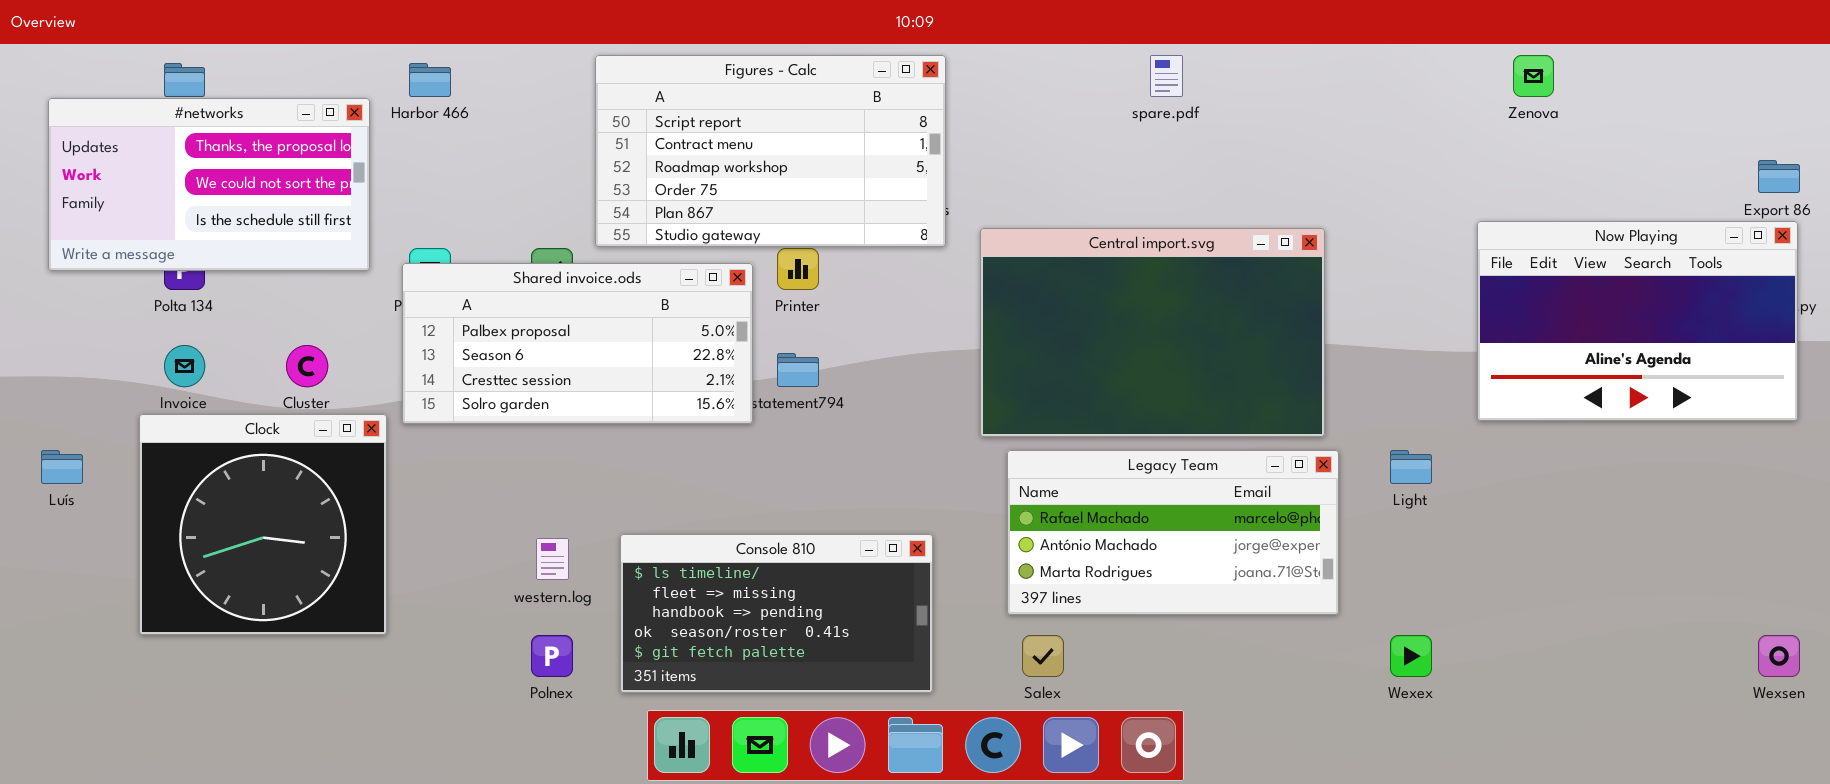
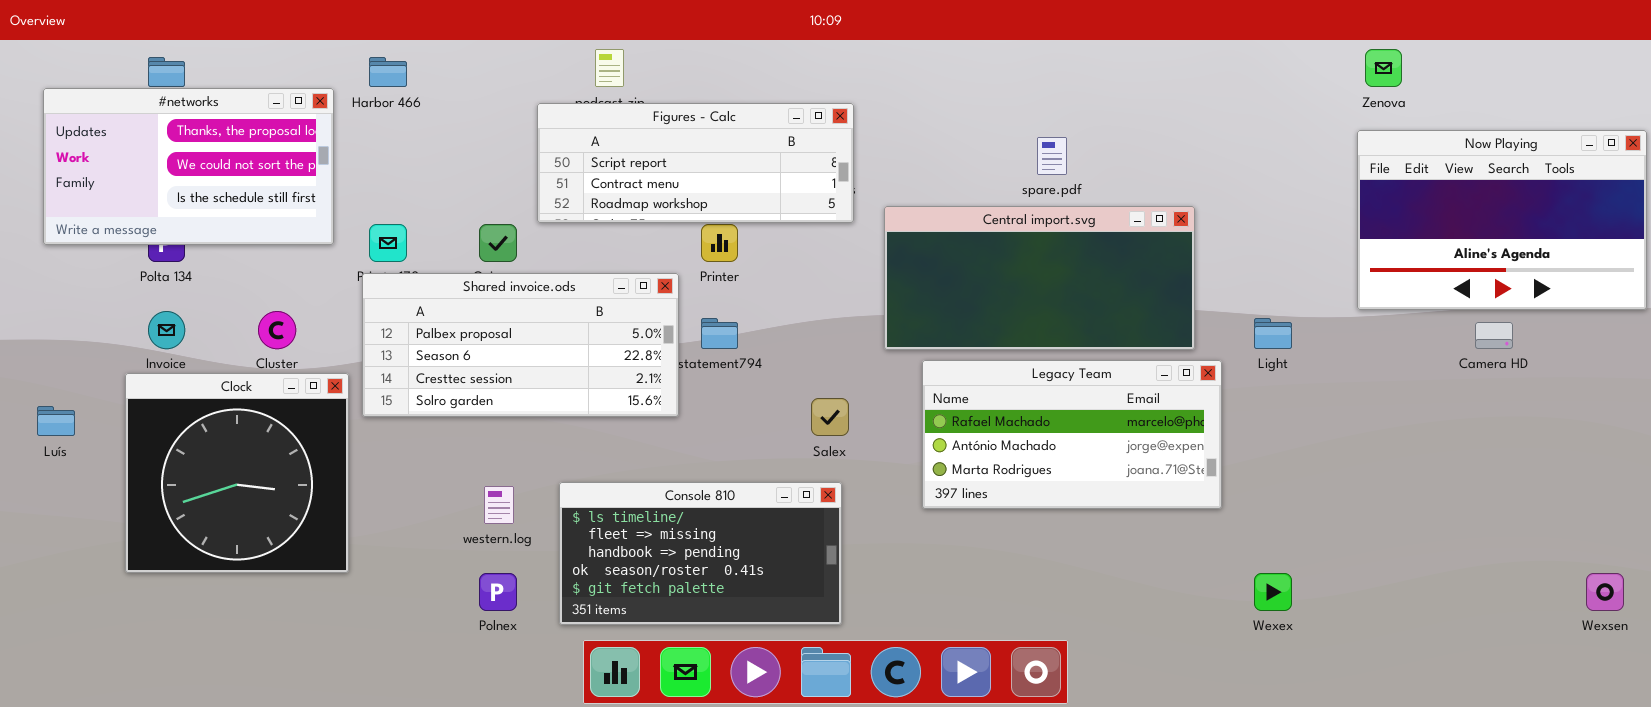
Figures - Calc: [595,55,946,247] -> [537,103,854,223], resized
spare.pdf: [1150,55,1183,97] -> [1037,137,1067,175], moved
Now Playing: [1477,221,1798,421] -> [1357,130,1647,310], moved
Central import.svg: [980,228,1325,437] -> [884,206,1195,350], resized
Shared invoice.ods: [402,263,753,424] -> [362,273,679,417], moved
Legacy Team: [1007,450,1339,615] -> [922,360,1222,509], moved
Light: [1390,450,1432,484] -> [1254,318,1292,349], moved
Salex: [1022,635,1064,677] -> [811,398,849,436], moved

